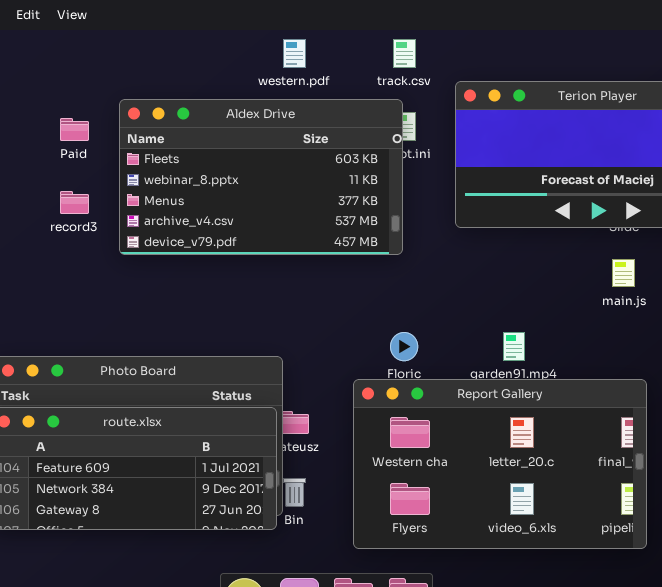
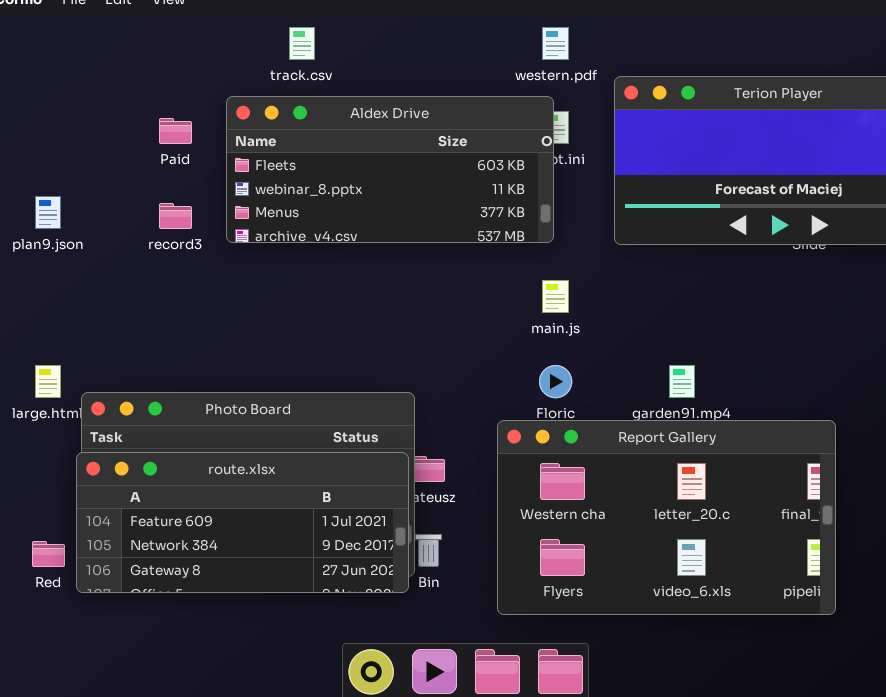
western.pdf: [283,39,306,68] -> [542,27,569,60], moved
track.csv: [393,39,416,68] -> [289,27,315,60], moved
Aldex Drive: [119,99,403,255] -> [226,96,554,243], resized
main.js: [612,259,635,287] -> [542,280,569,313], moved

